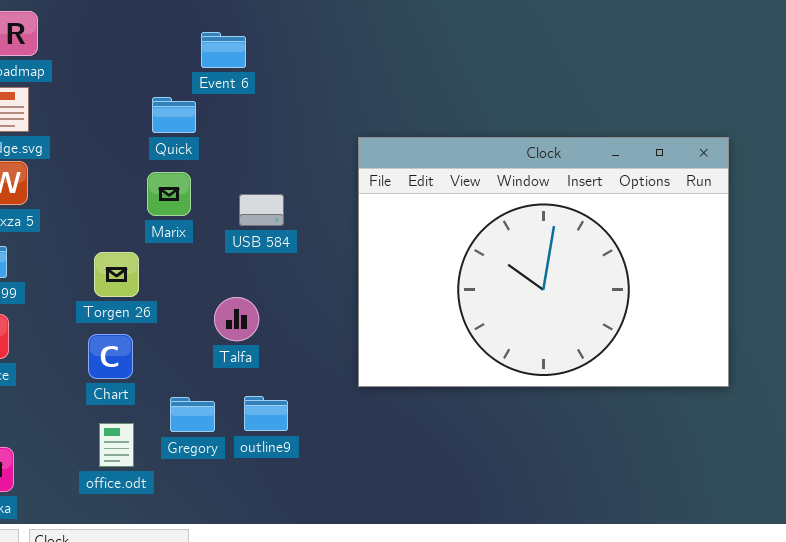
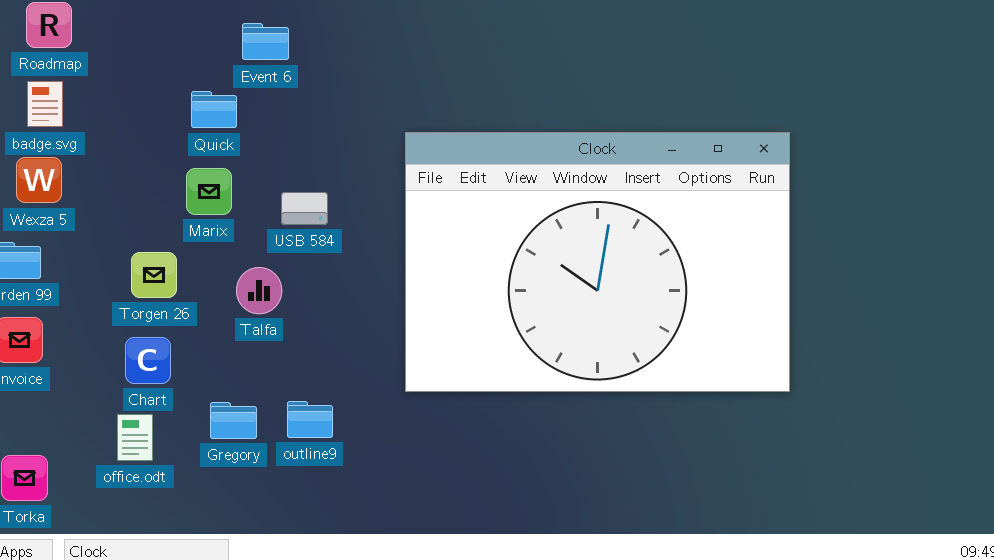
Talfa: [214,297,259,341] -> [236,267,282,314], moved
office.odt: [99,423,134,467] -> [117,414,153,461], moved

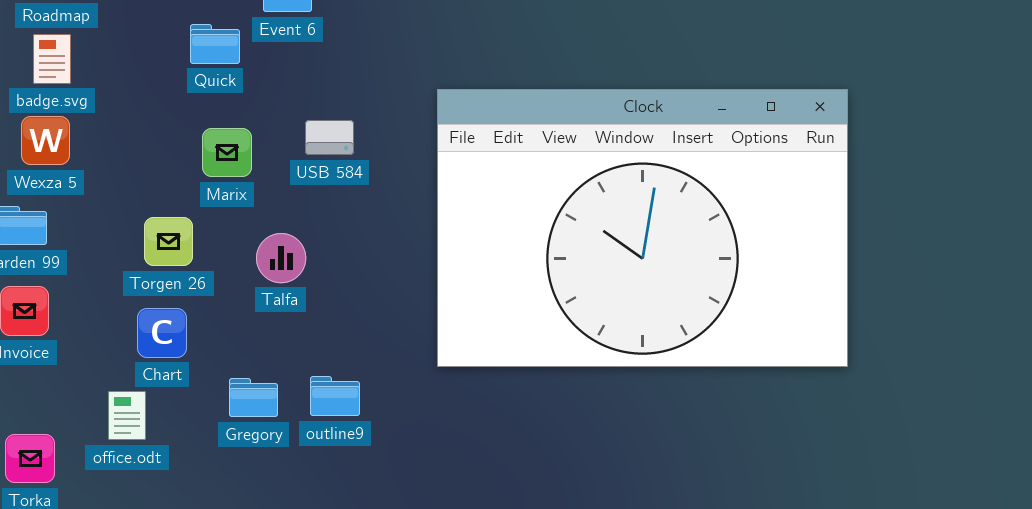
Quick: [191,91,237,128] -> [190,24,240,64], moved
USB 584: [281,192,328,225] -> [305,120,354,155], moved
office.odt: [117,414,153,461] -> [108,391,146,440], moved

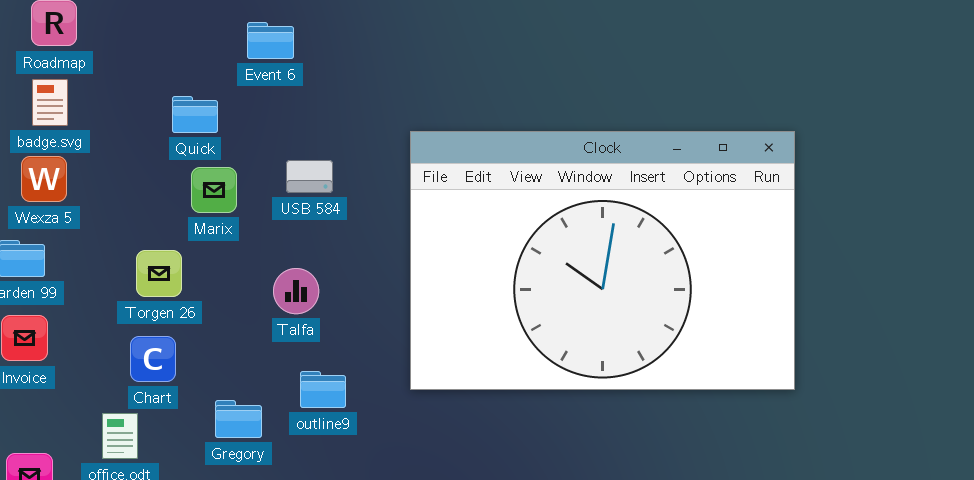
Quick: [190,24,240,64] -> [172,96,218,133], moved
Talfa: [256,233,306,283] -> [273,268,319,314], moved
outline9: [310,376,360,416] -> [300,371,346,408], moved

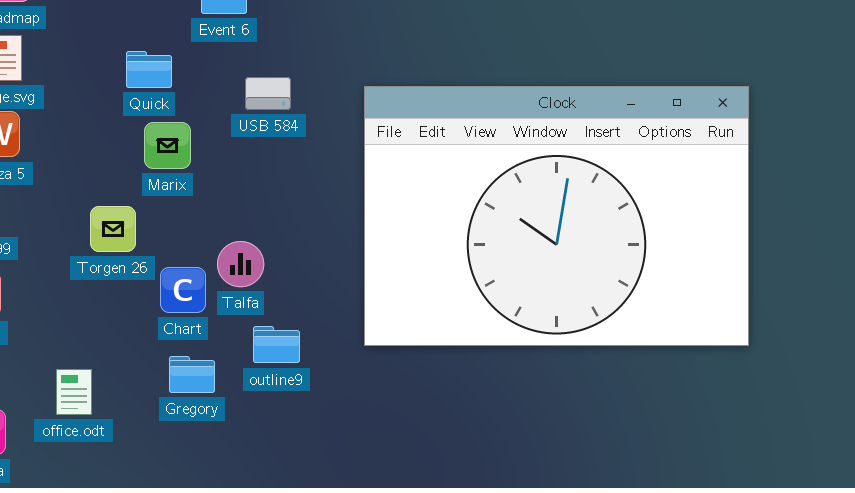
USB 584: [286,160,333,193] -> [245,77,291,110], moved
Talfa: [273,268,319,314] -> [217,241,264,287], moved
Chart: [130,336,176,382] -> [160,267,206,313], moved

